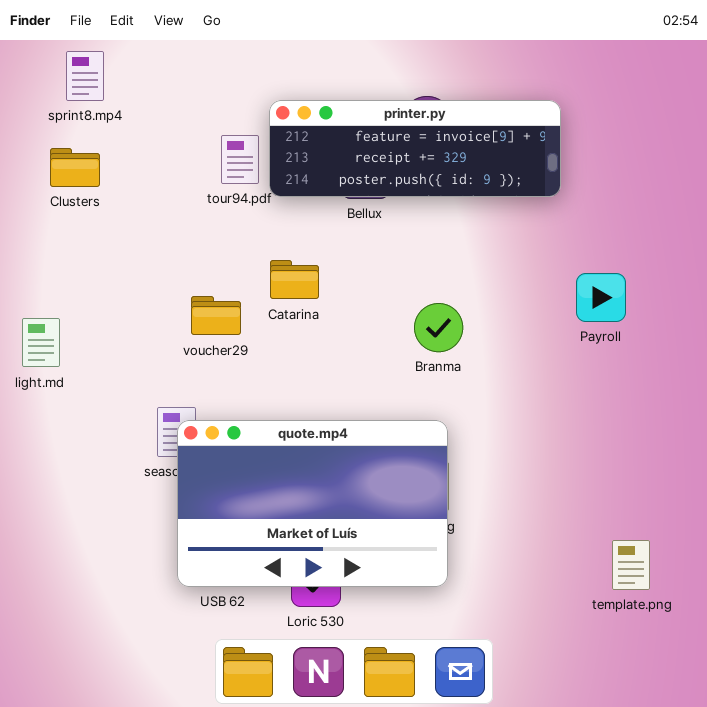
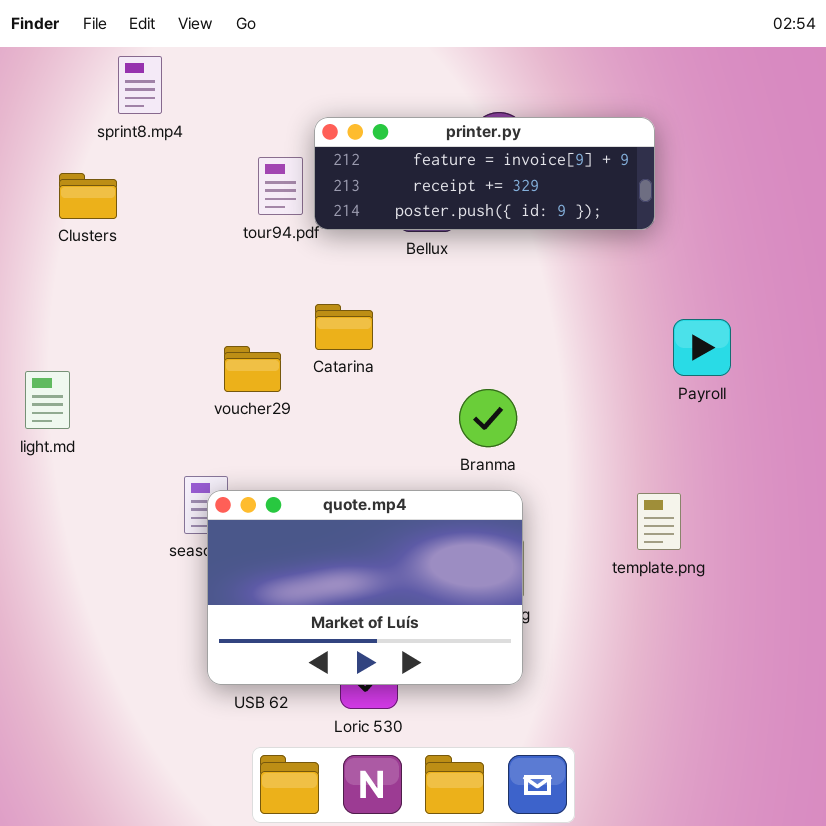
sprint8.mp4: [66,51,104,101] -> [118,56,162,114], moved
Branma: [414,303,463,352] -> [459,389,517,447], moved
template.png: [612,540,650,590] -> [637,493,681,550], moved

